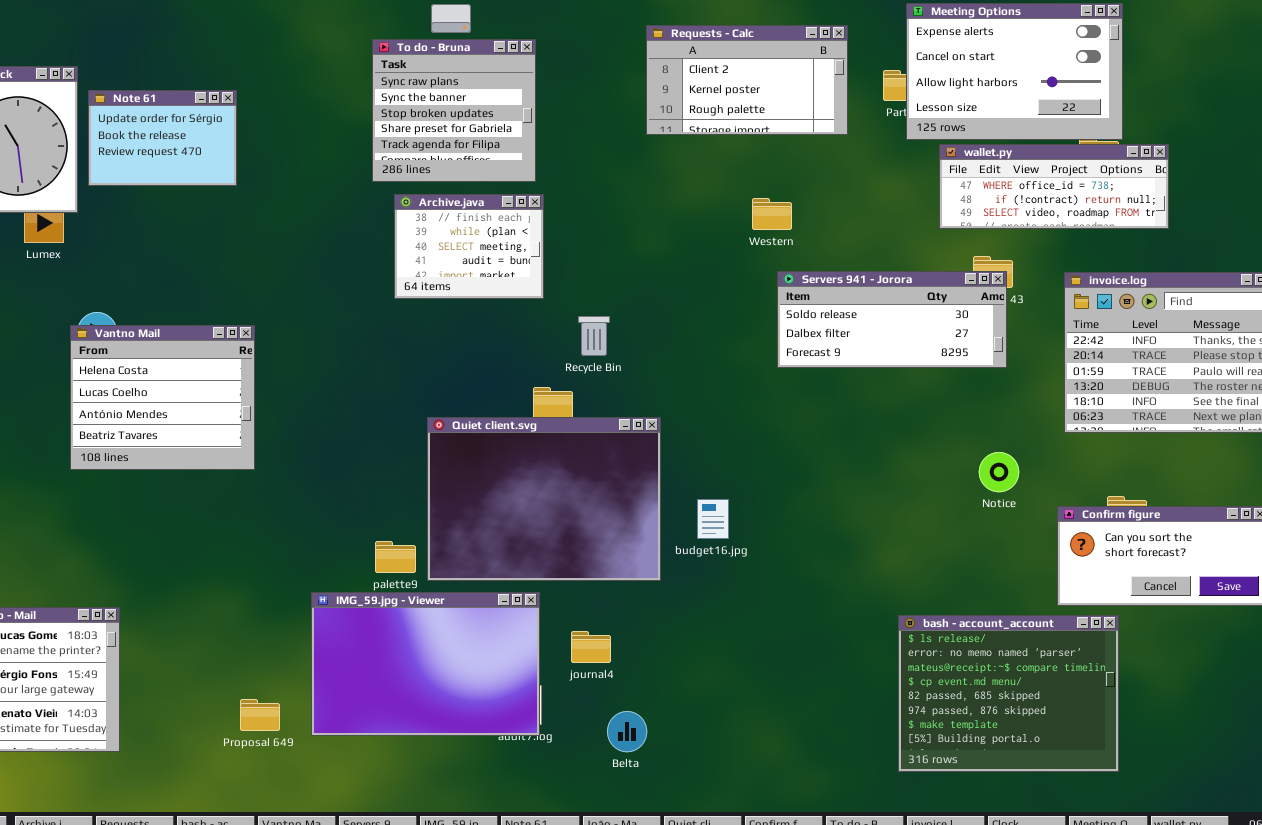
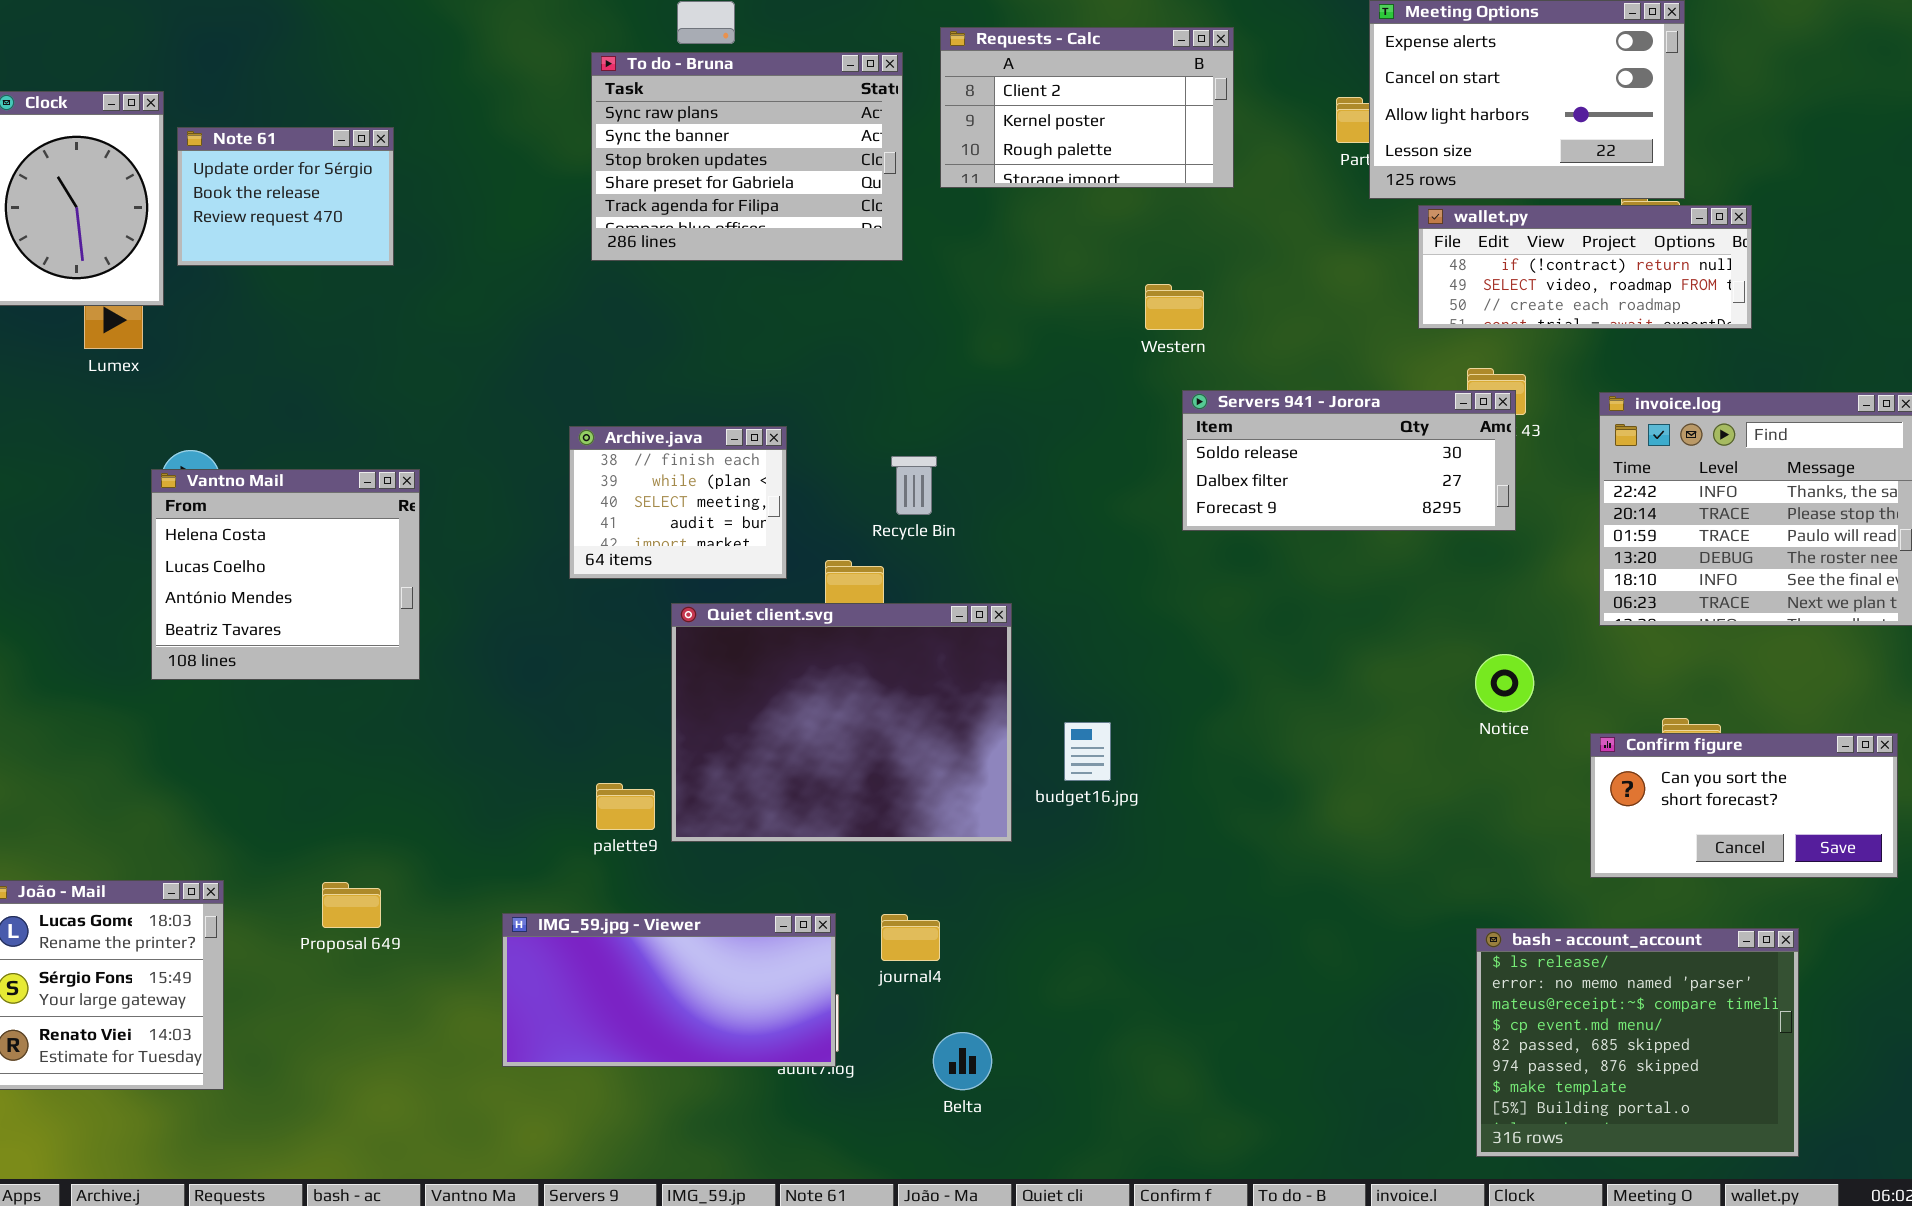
Requests - Calc: [646,25,848,135] -> [940,27,1234,188], moved
To do - Bruna: [372,39,536,182] -> [591,52,903,261], resized
wallet.py: [939,144,1169,229] -> [1418,205,1752,329], scrolled down 1 row
Archive.java: [394,194,544,299] -> [569,426,787,579], moved
IMG_59.jpg - Viewer: [311,592,540,736] -> [502,913,836,1067], resized
bash - account_account: [898,615,1119,772] -> [1476,928,1799,1157], moved
Proposal 649: [240,699,280,731] -> [322,882,381,928], moved

